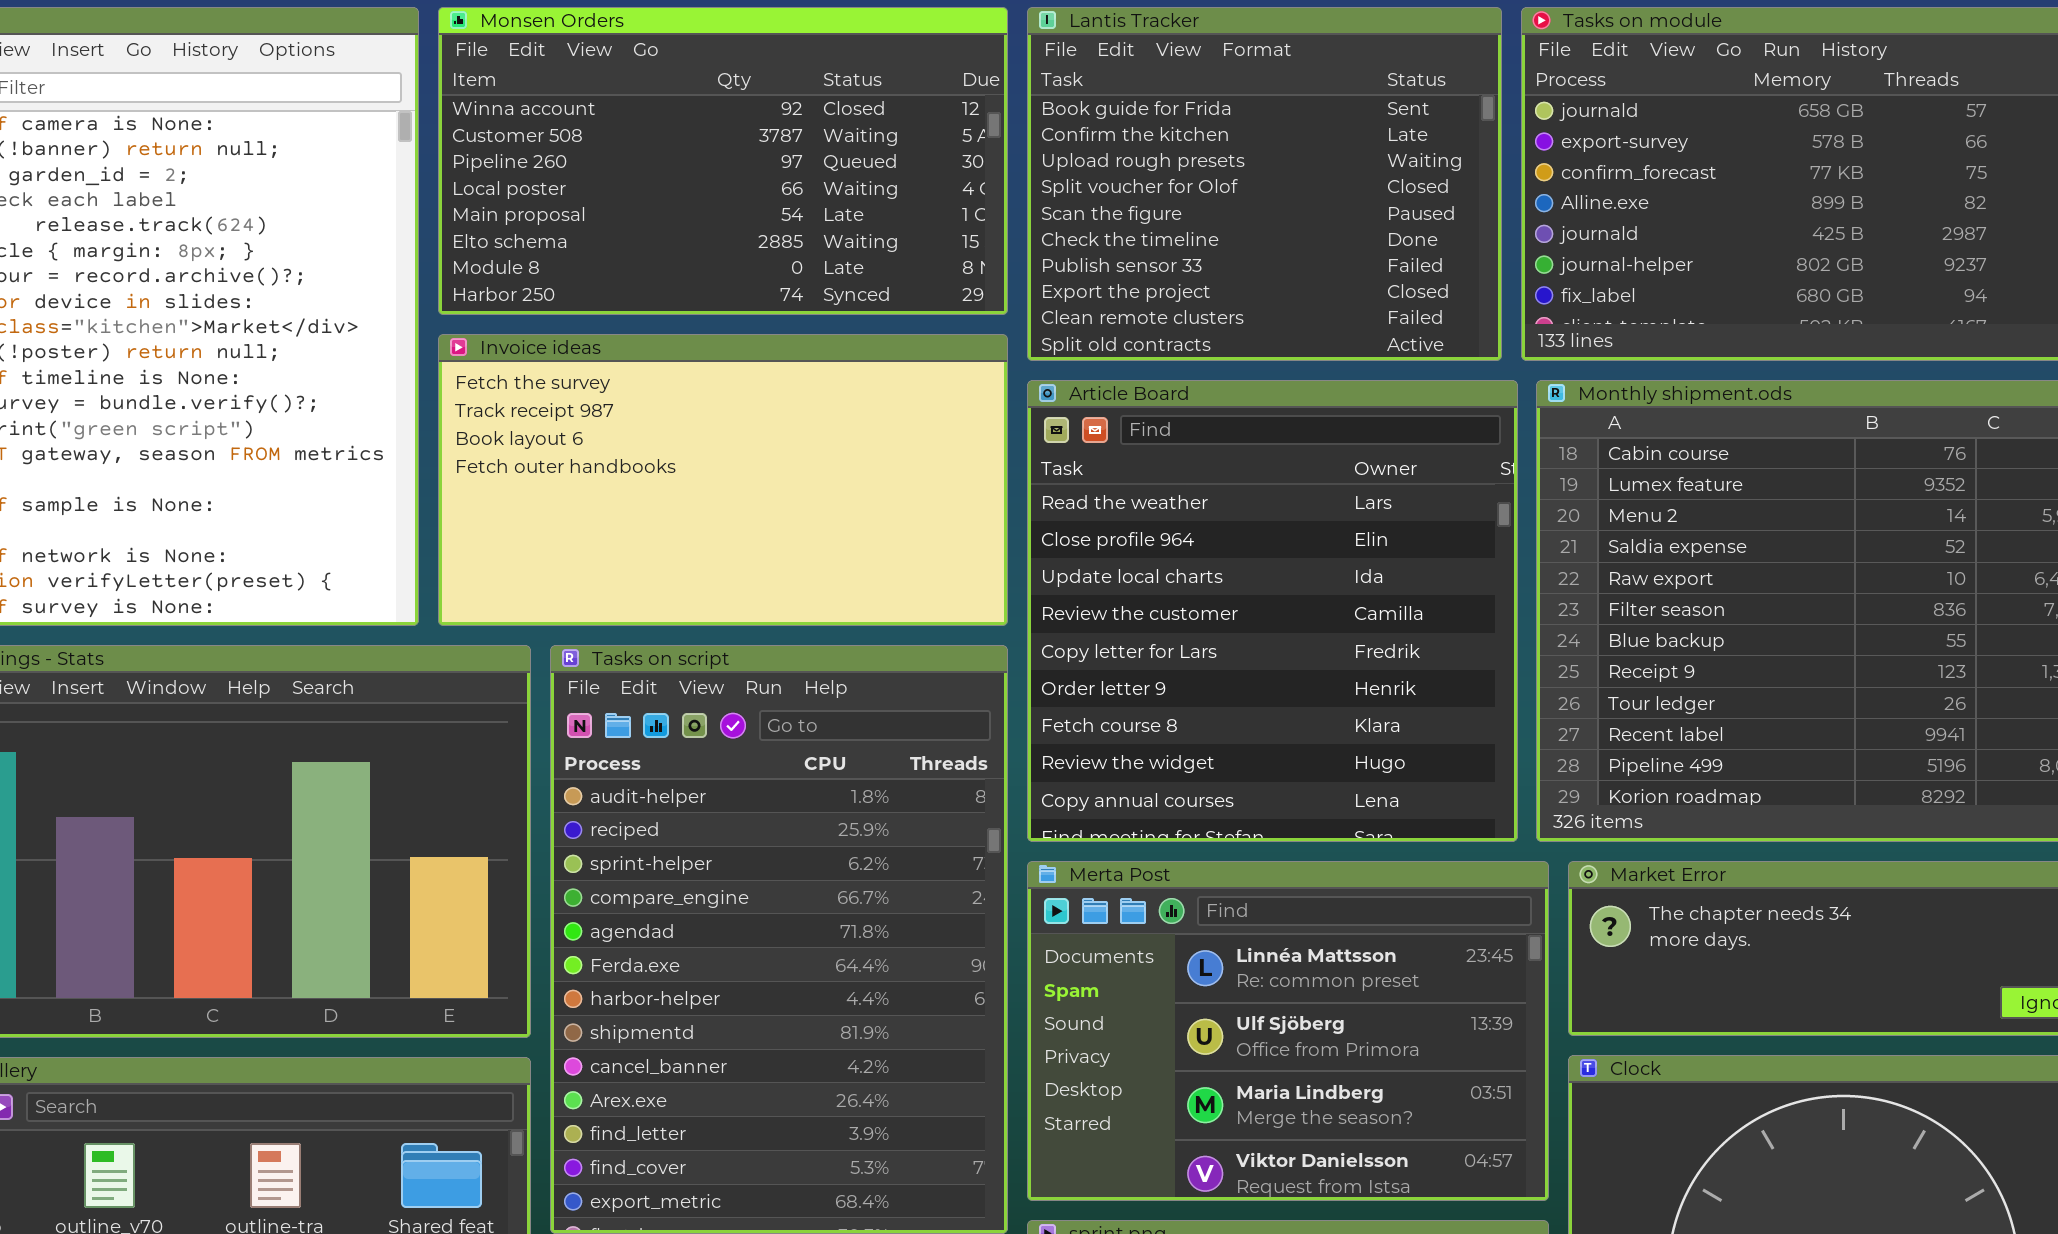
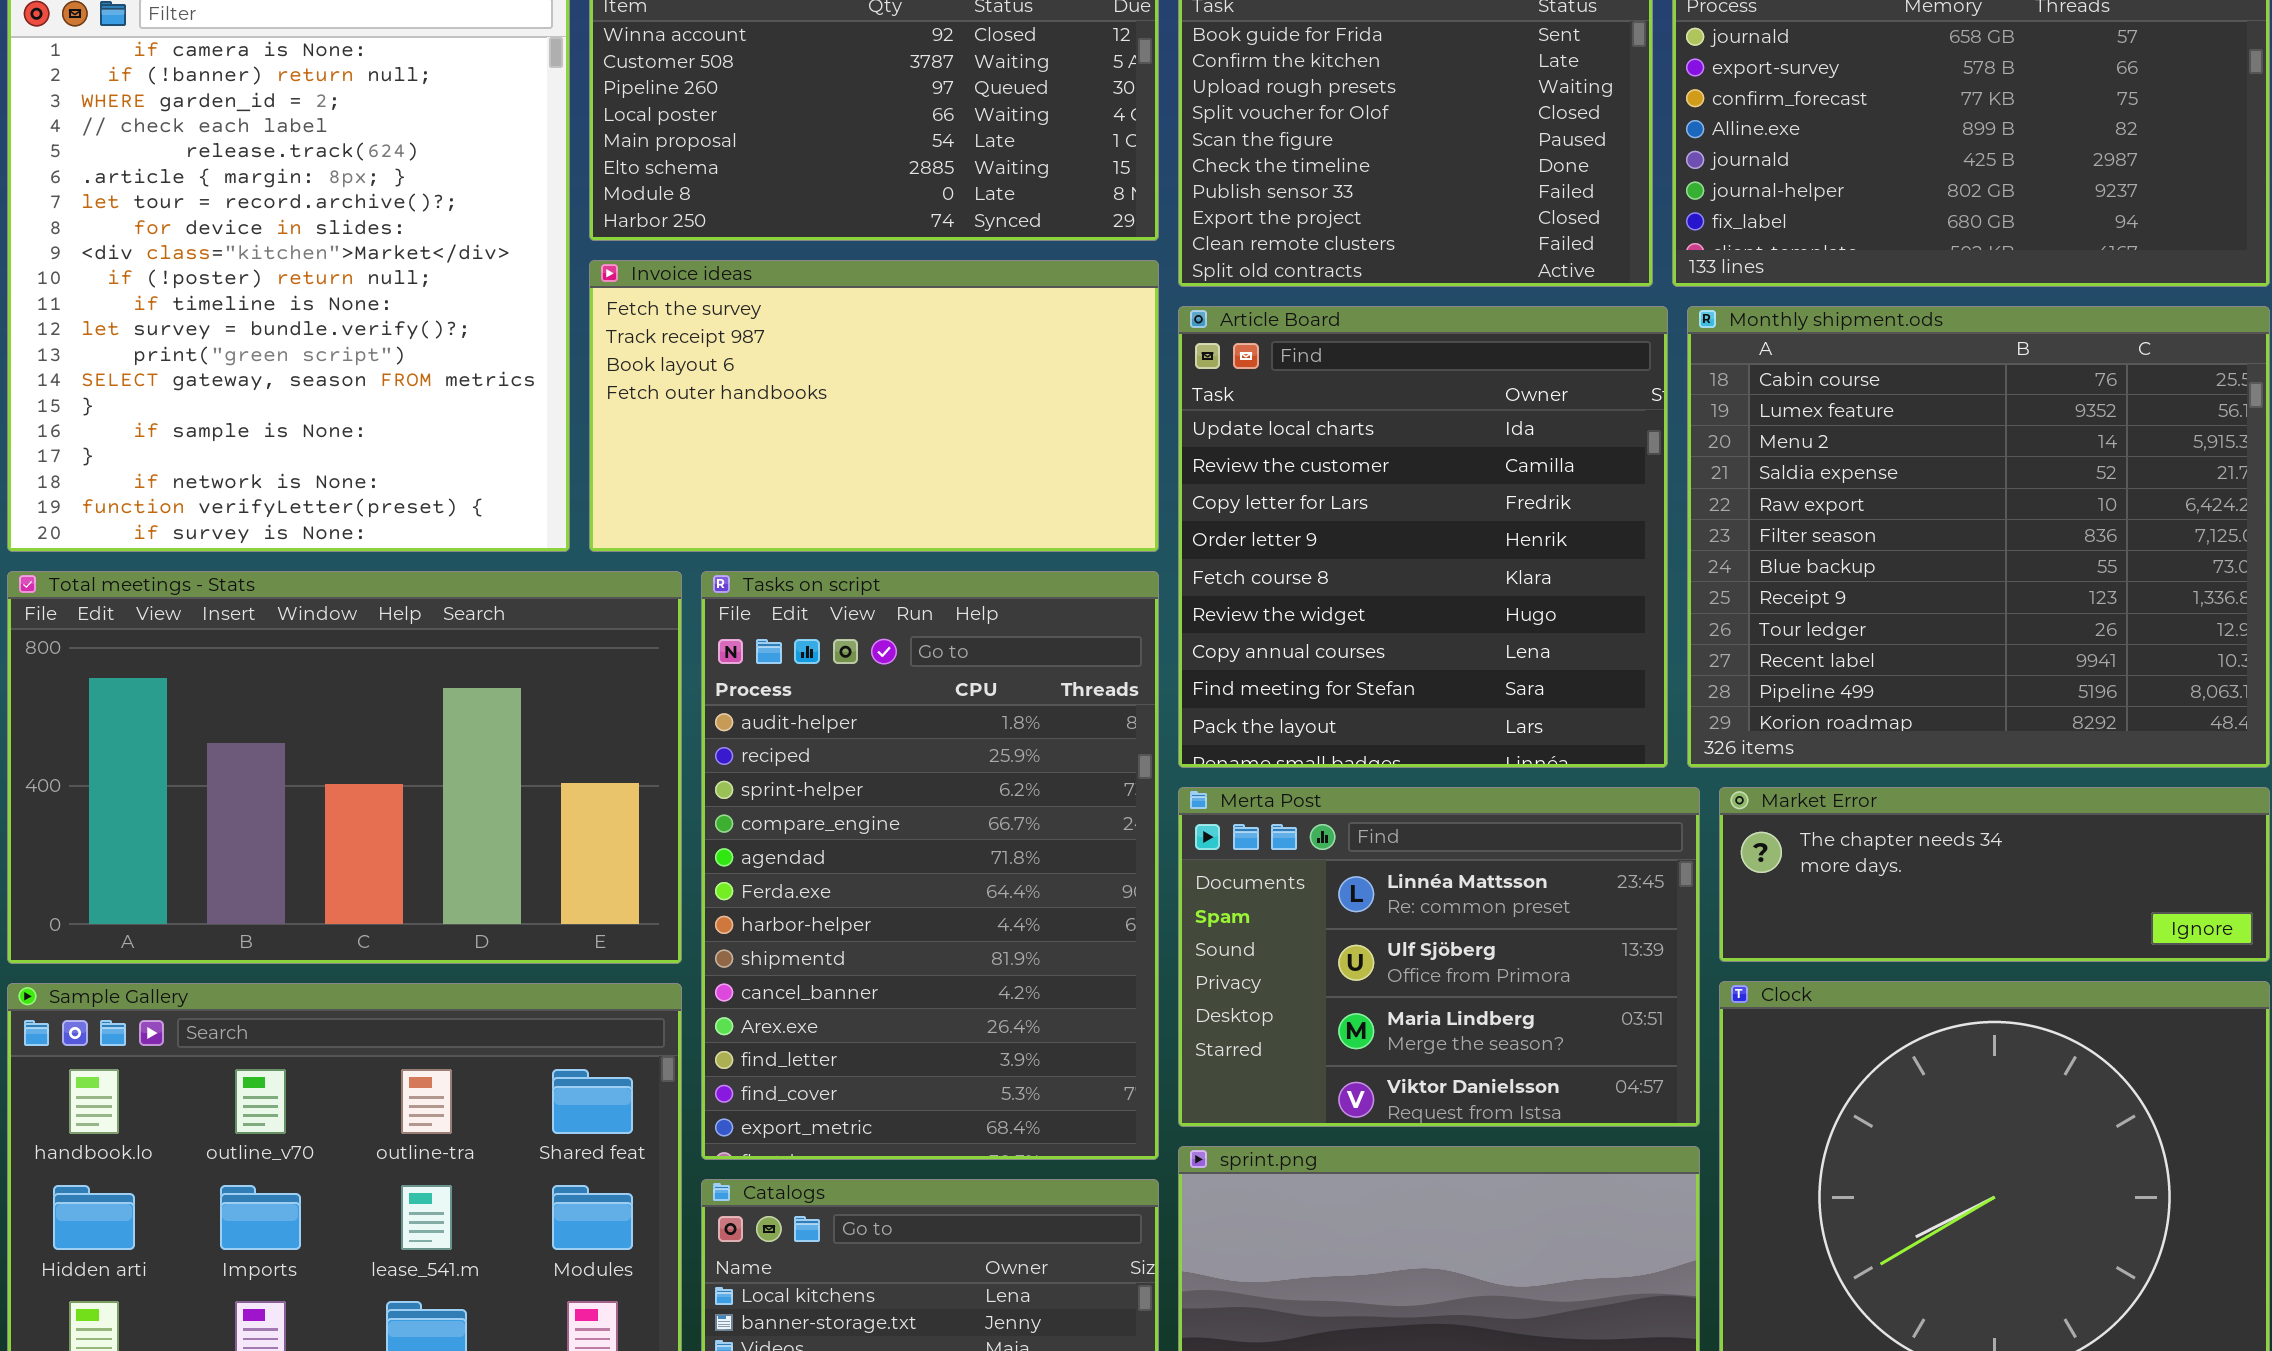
Article Board: [1027,380,1518,842] -> [1178,306,1668,768], scrolled down 2 rows

